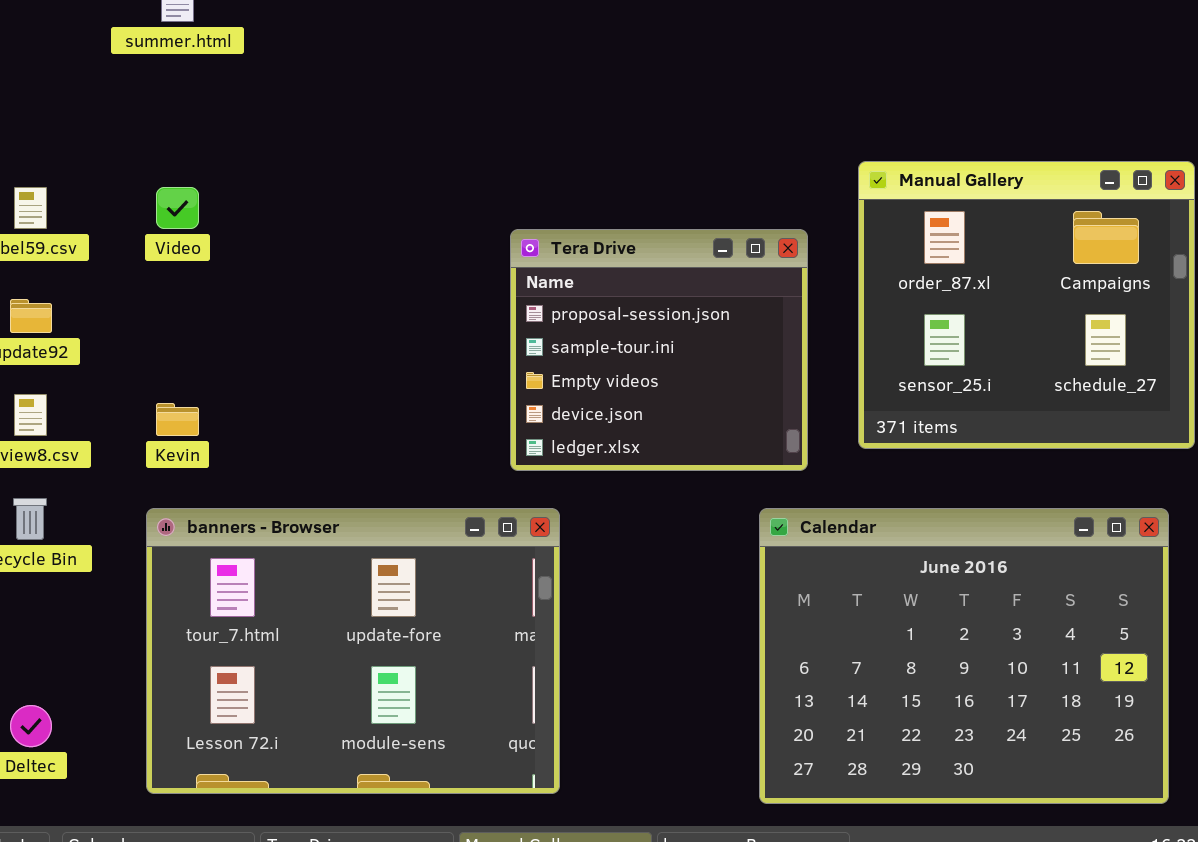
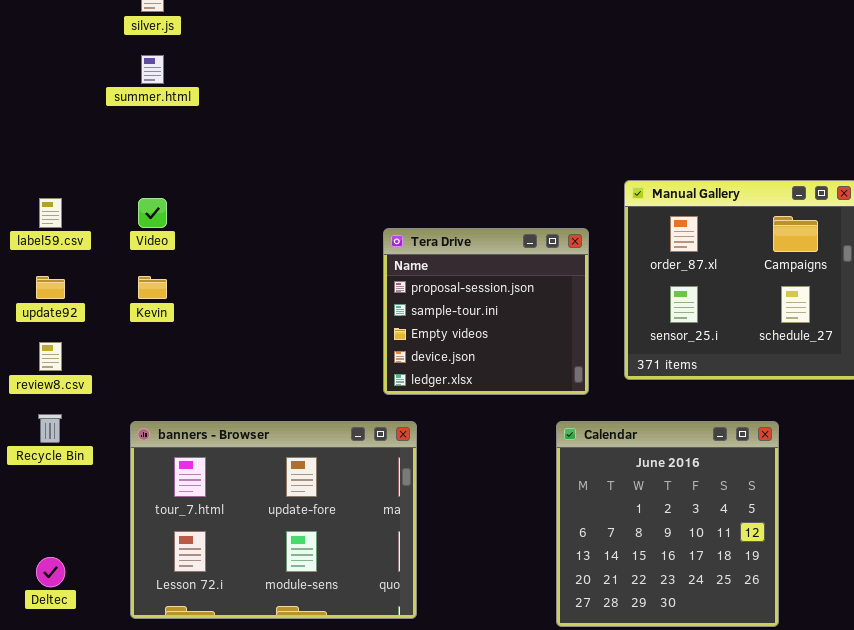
Kevin: [156,403,199,436] -> [138,276,167,299], moved
Calendar: [759,508,1169,804] -> [556,421,779,627], resized

